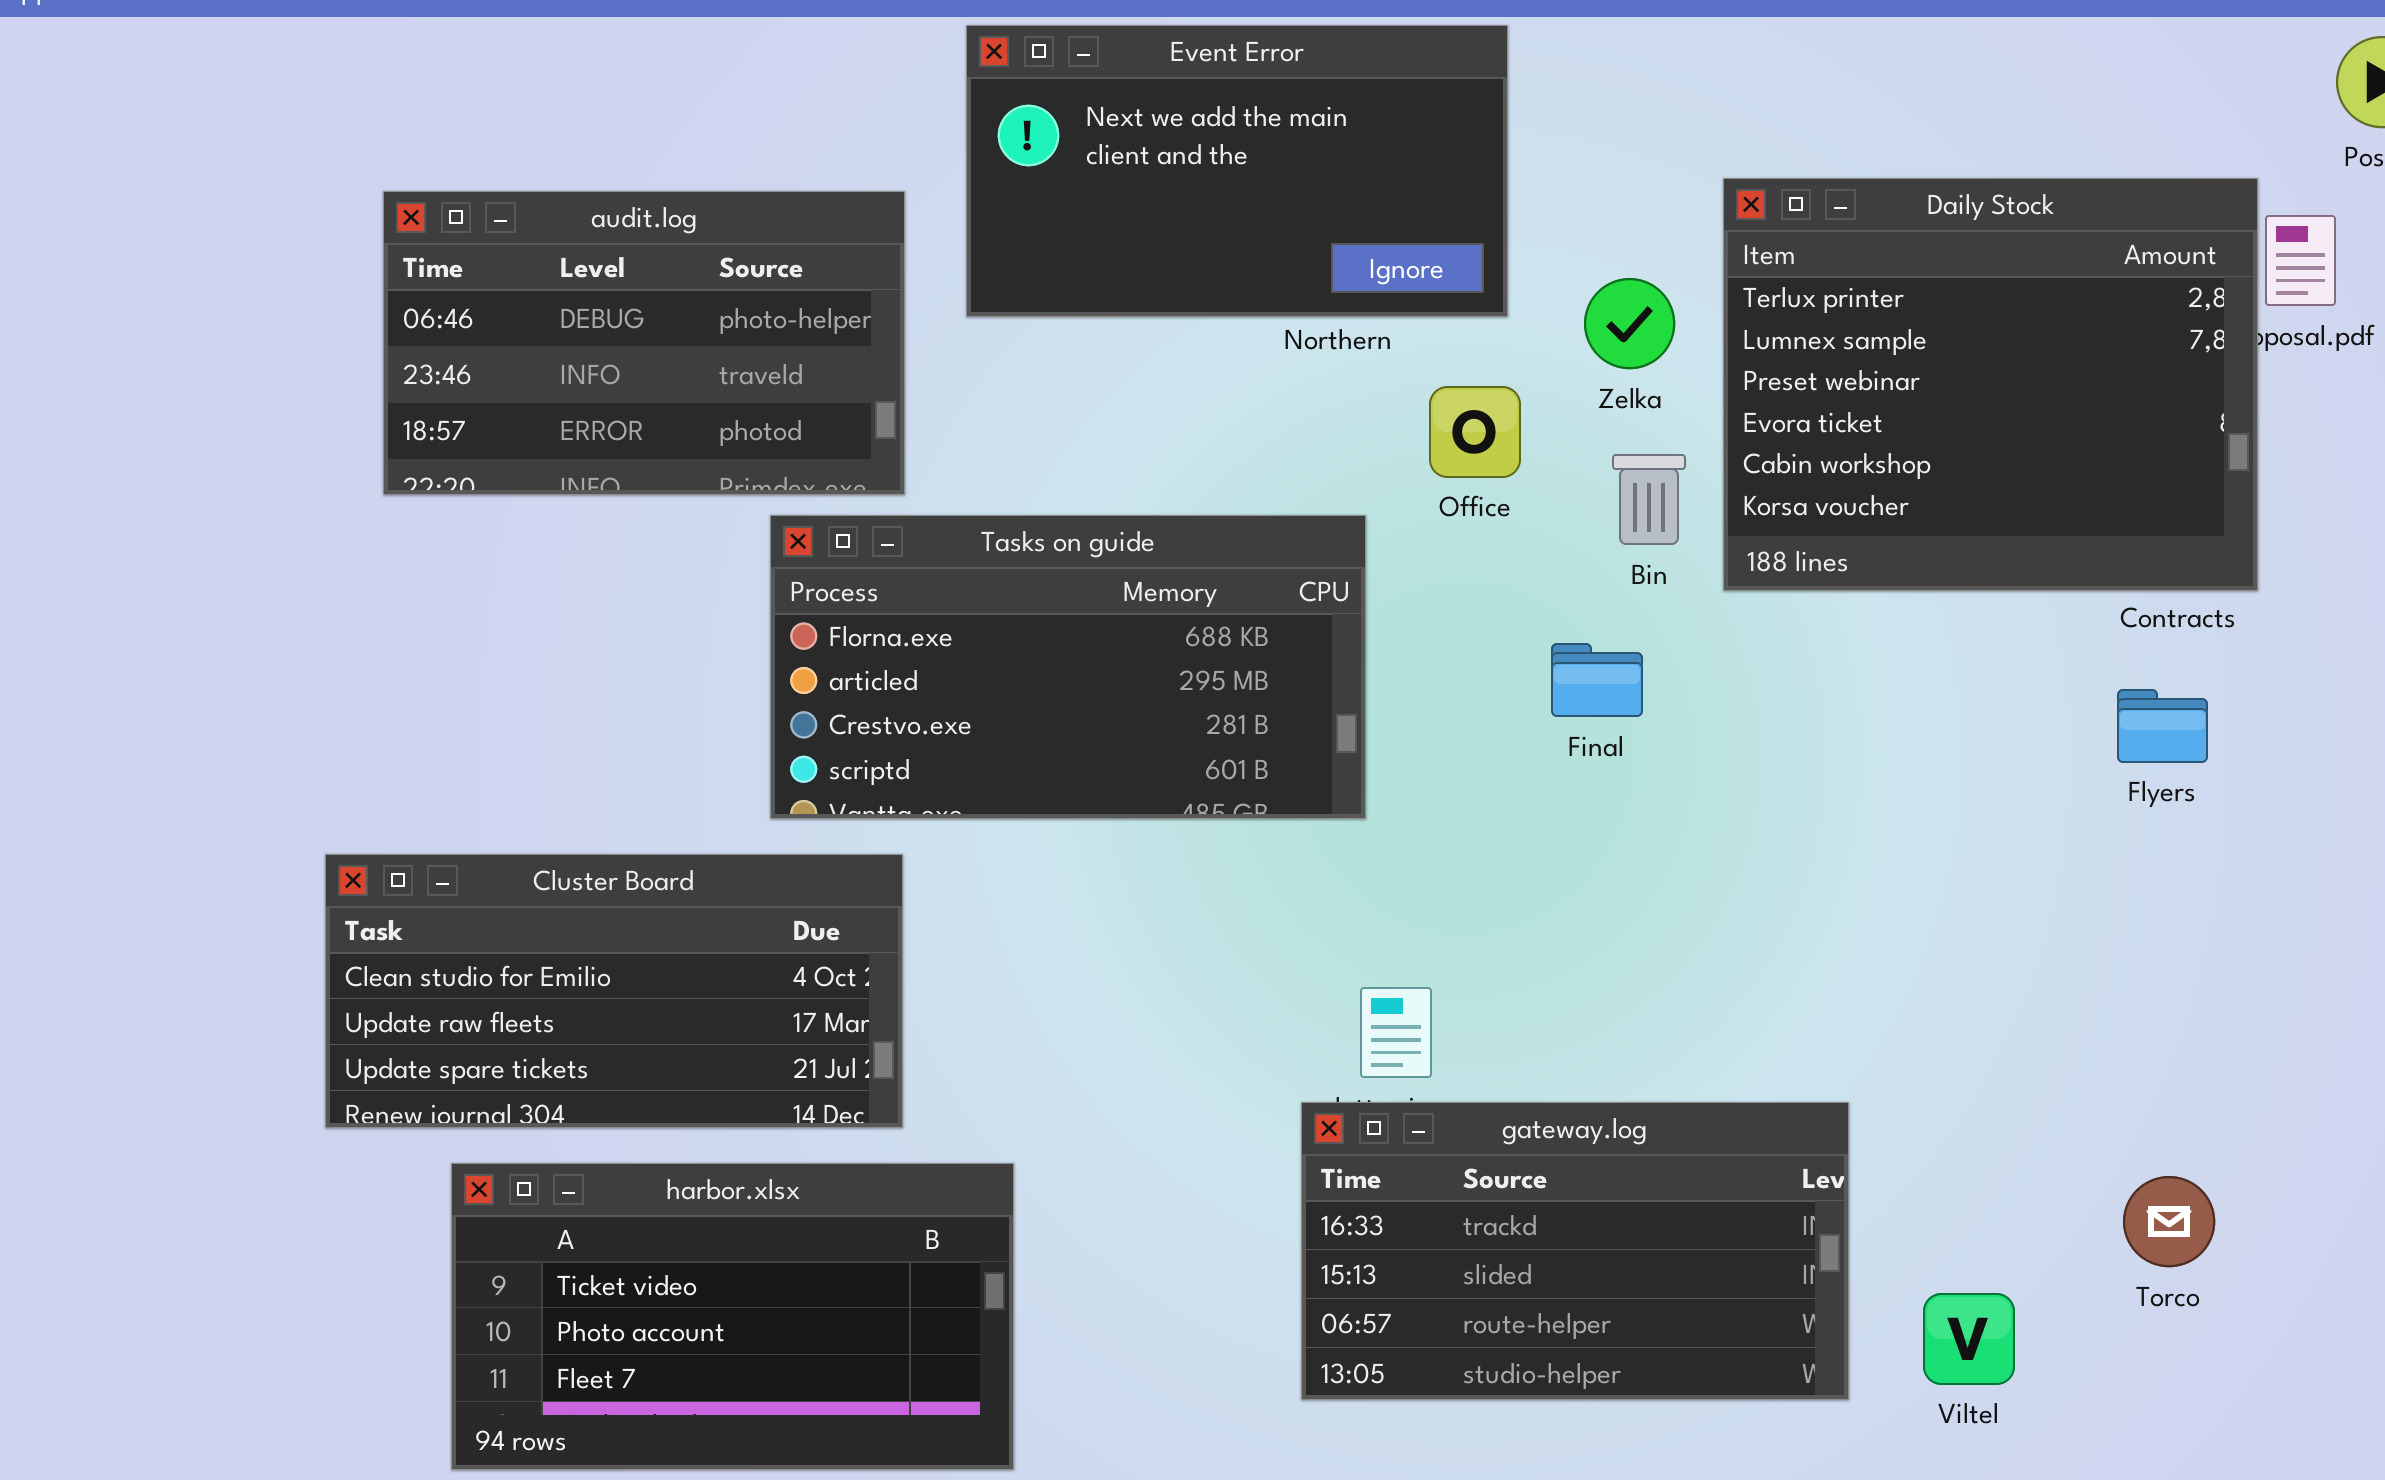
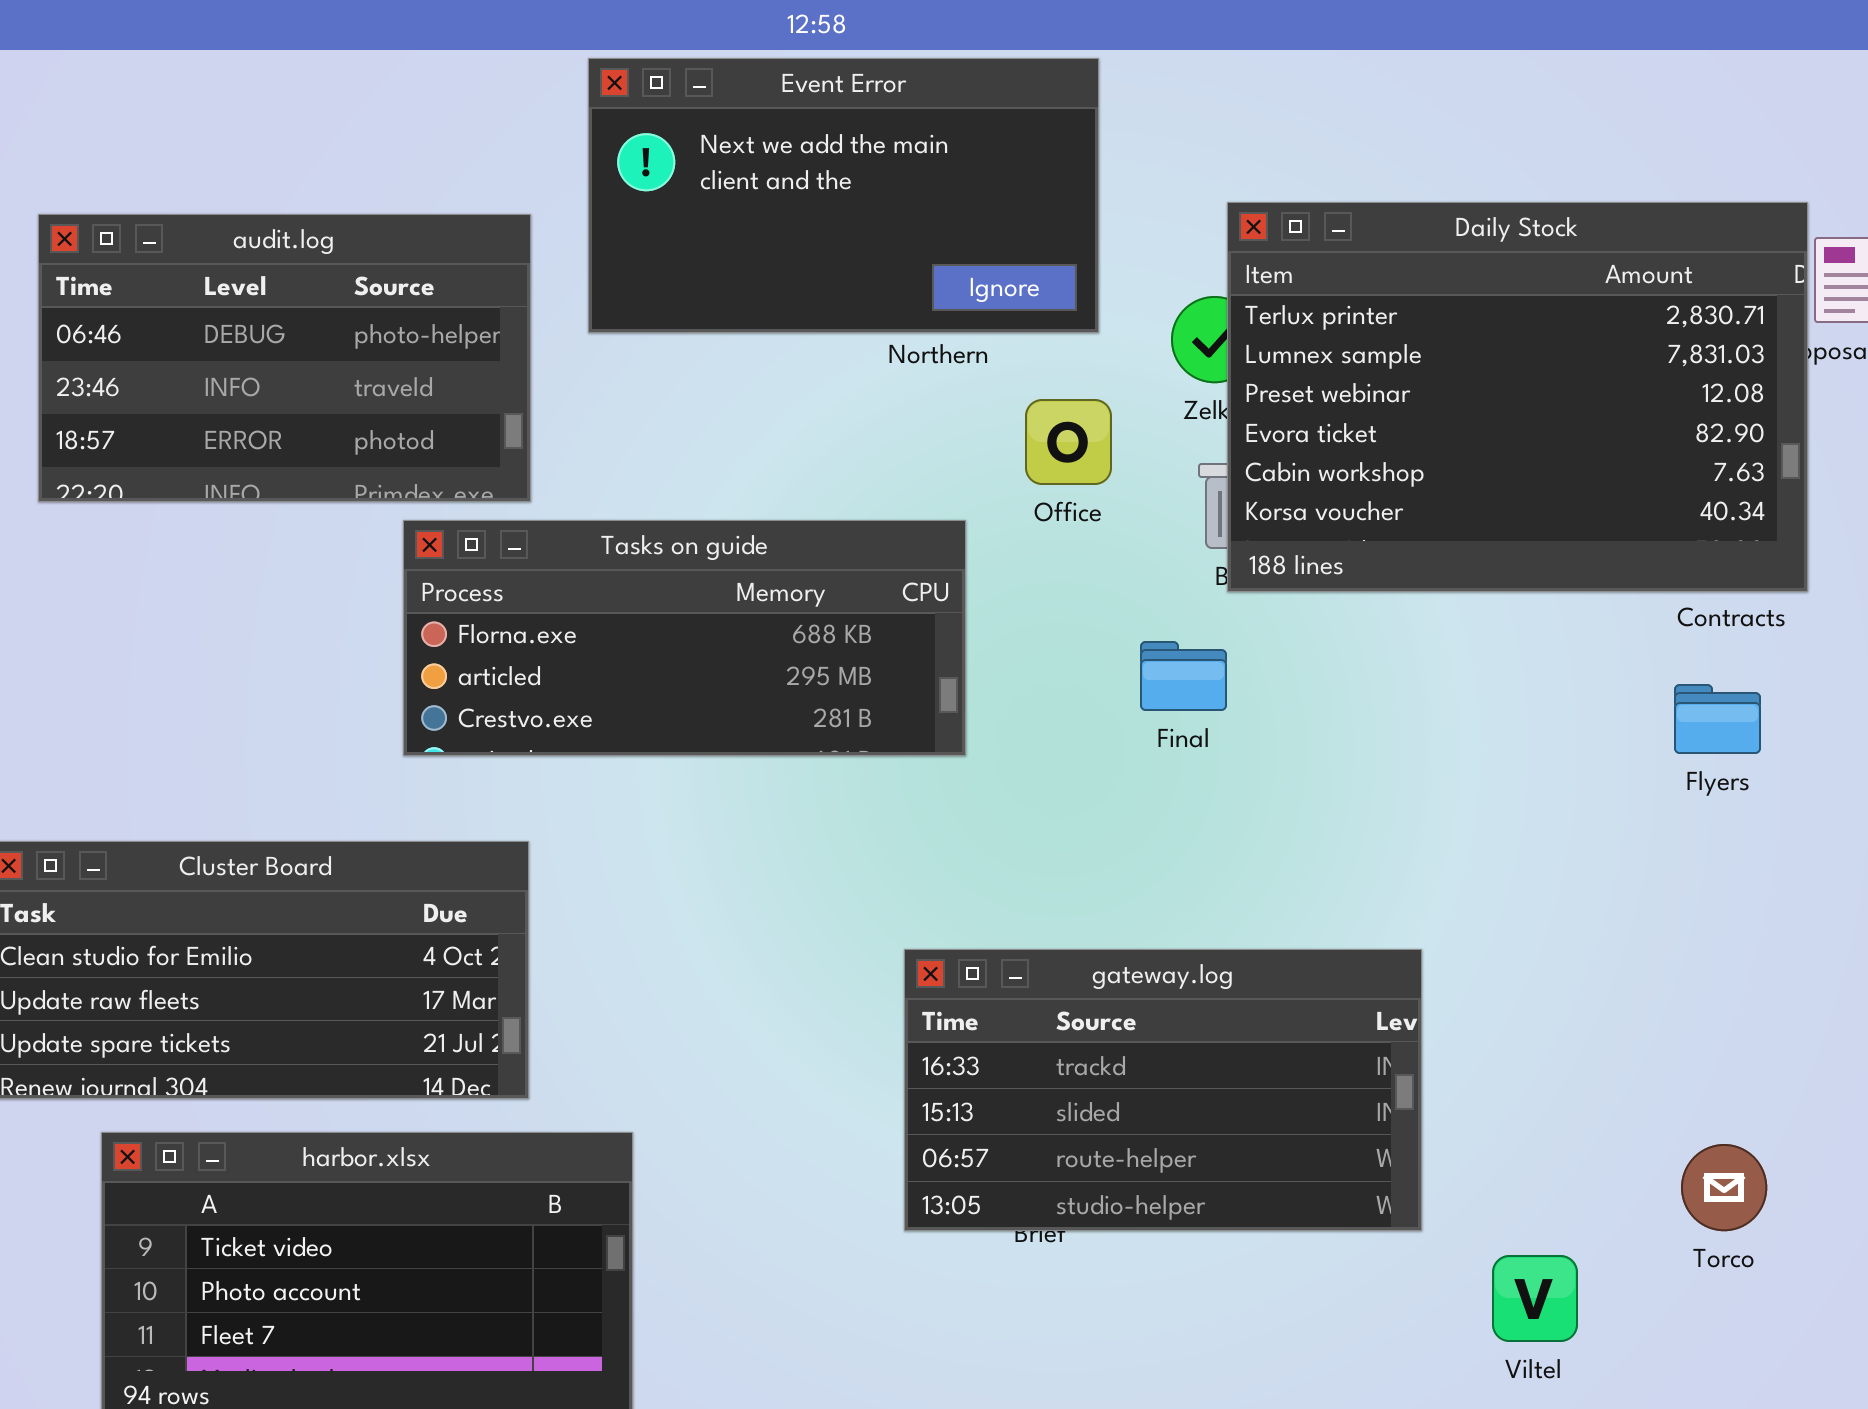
Daily Stock: [1723,178,2258,591] -> [1227,202,1808,592], resized
Tasks on guide: [770,515,1366,819] -> [403,520,966,756], resized
gateway.log: [1301,1102,1849,1400] -> [904,949,1422,1231], moved

